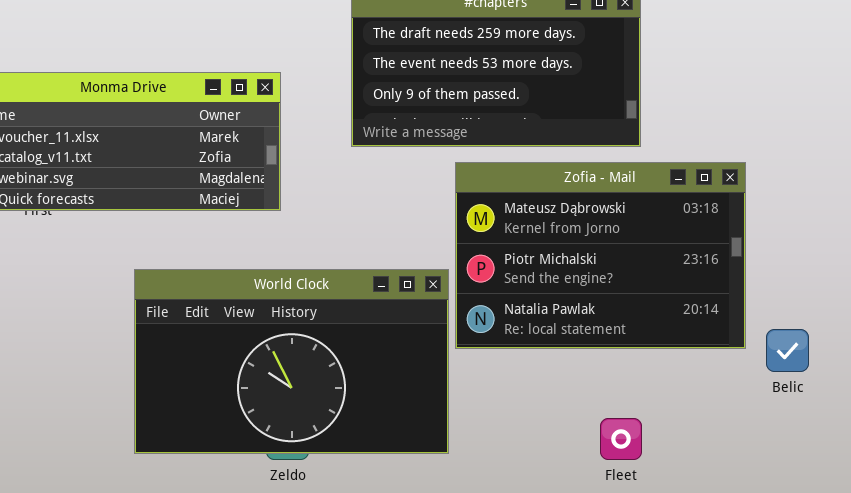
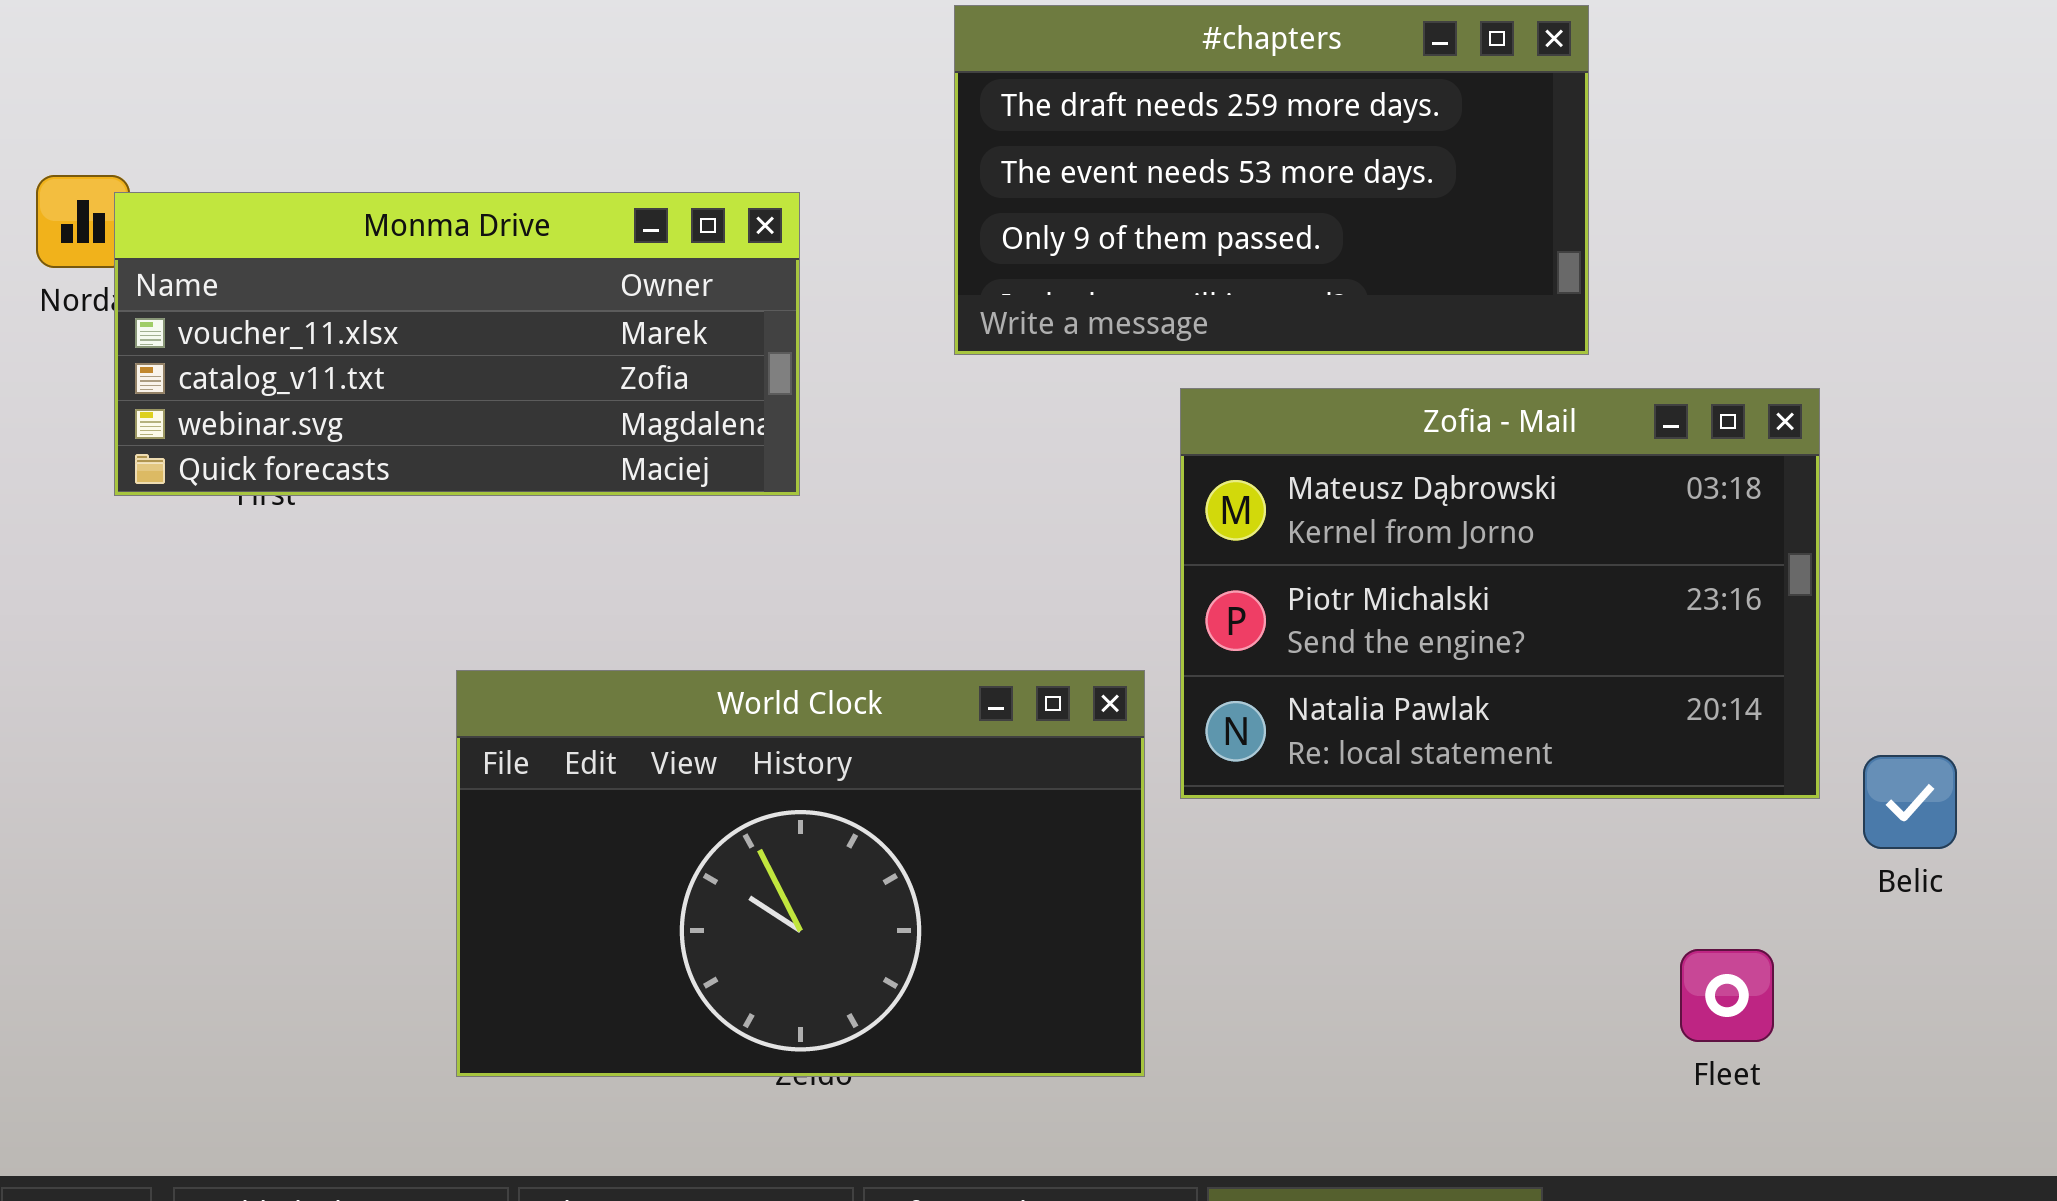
World Clock: [134,269,449,454] -> [456,670,1145,1077], moved
Fleet: [600,418,642,460] -> [1680,949,1774,1042], moved

